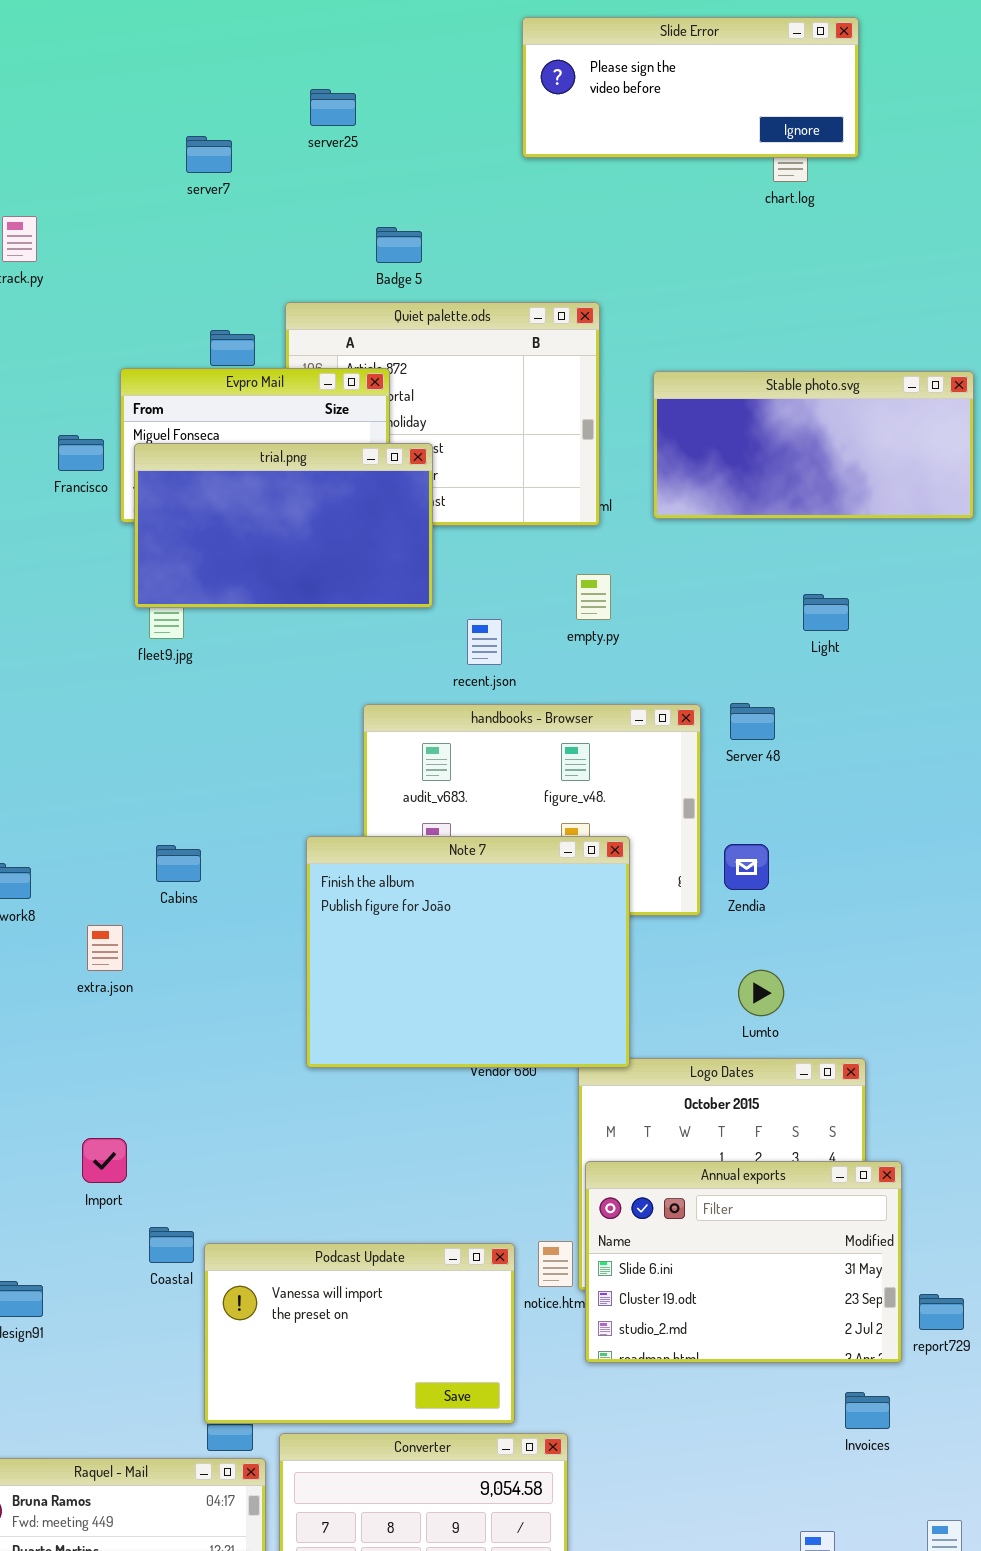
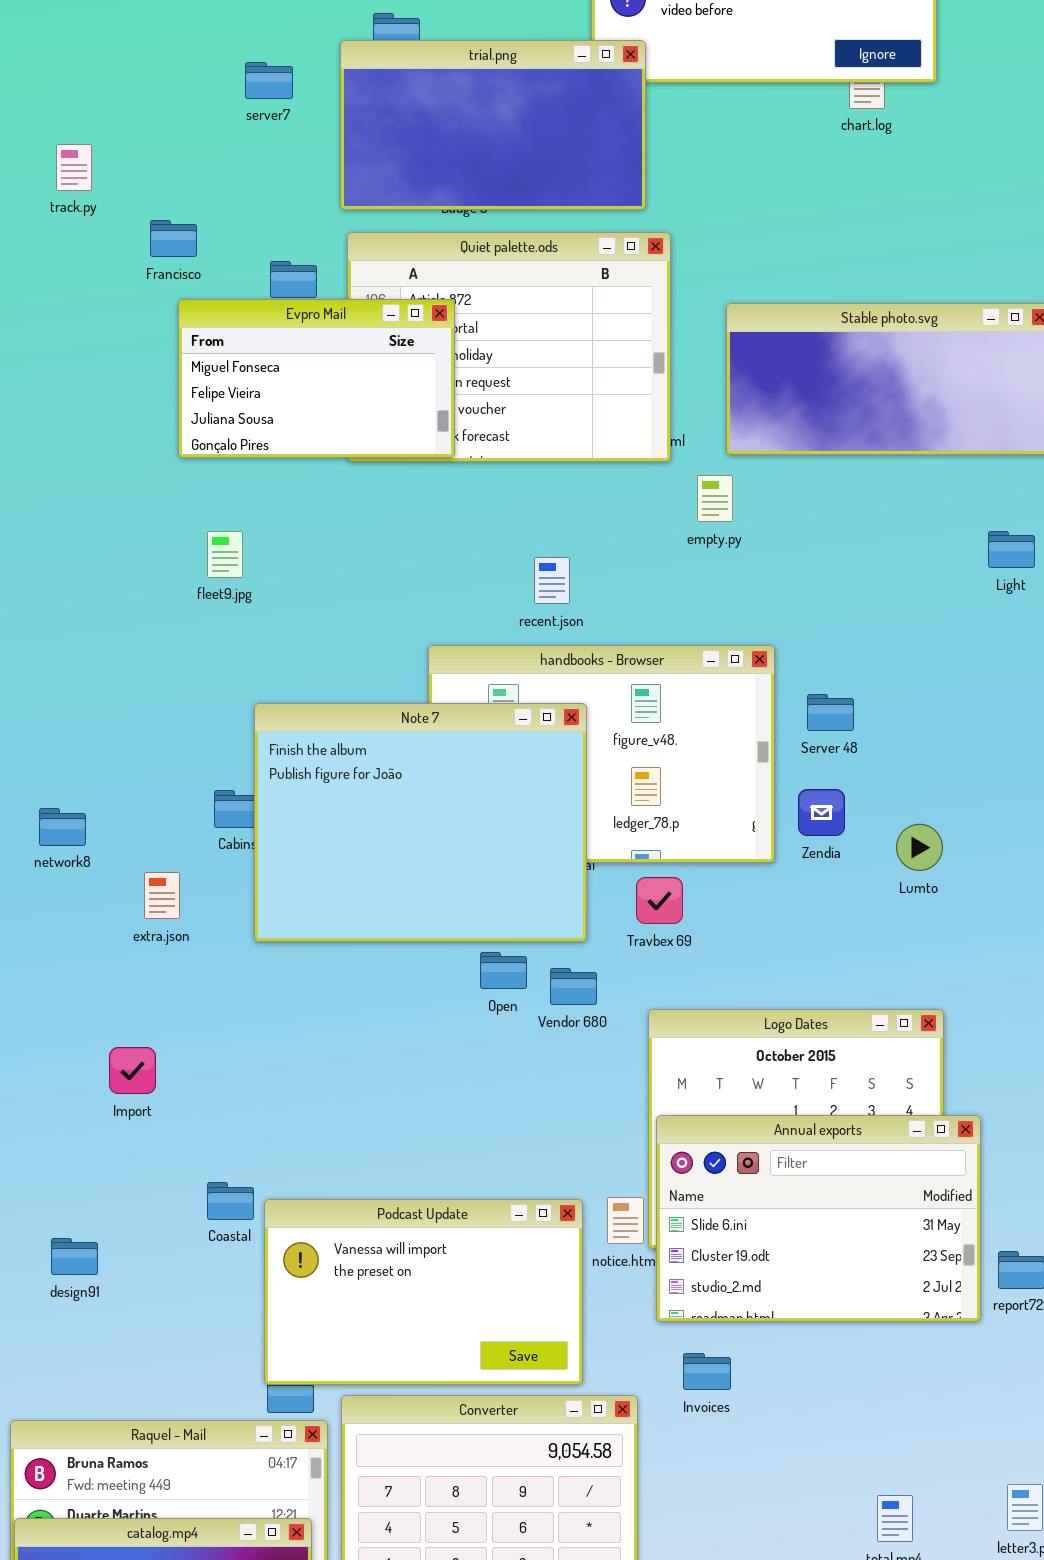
Francisco: [58,435,104,471] -> [150,220,197,257], moved
trial.png: [134,443,433,608] -> [340,40,646,210], moved
empty.py: [576,574,611,620] -> [697,475,733,522], moved
Light: [803,594,849,631] -> [988,531,1035,568], moved
Server 48: [730,703,775,740] -> [807,694,854,731], moved
Note 7: [306,836,630,1068] -> [254,703,587,942], moved
Lumto: [738,970,784,1016] -> [896,824,943,871], moved
Import: [82,1138,127,1183] -> [109,1047,156,1094], moved
Invoices: [845,1392,890,1429] -> [683,1353,731,1390], moved

